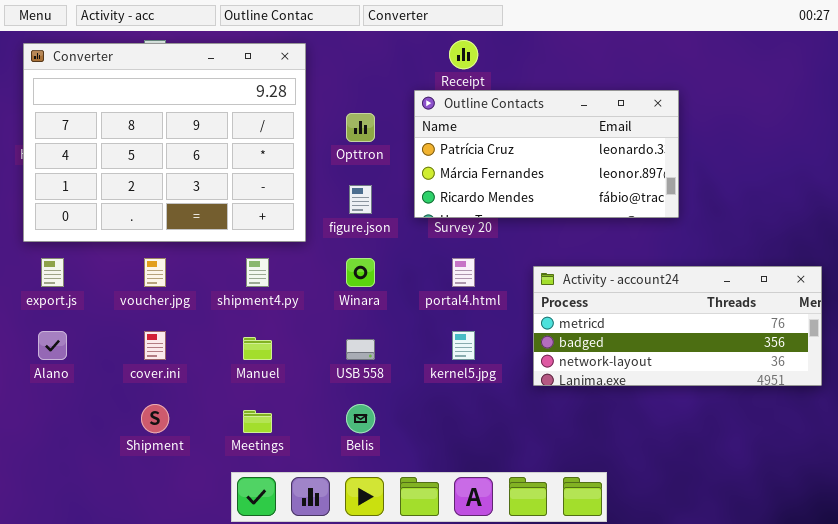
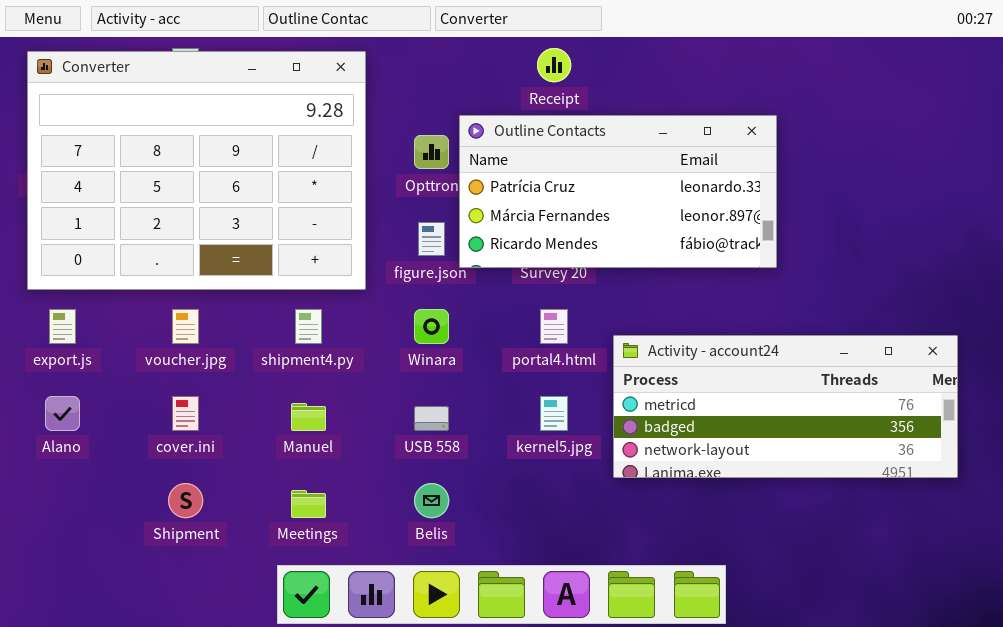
Outline Contacts: [414,90,679,218] -> [459,115,777,268], moved
Activity - account24: [533,266,822,386] -> [613,335,958,478], moved

